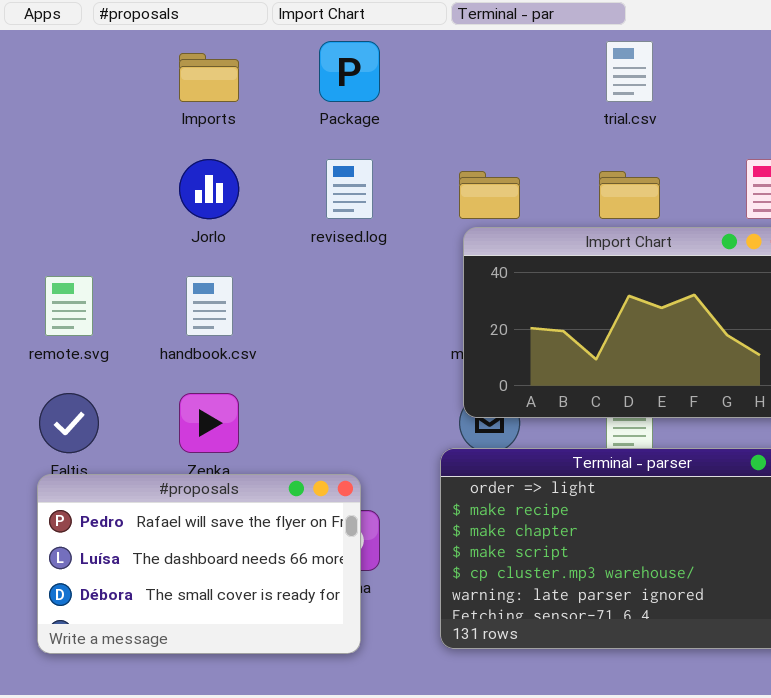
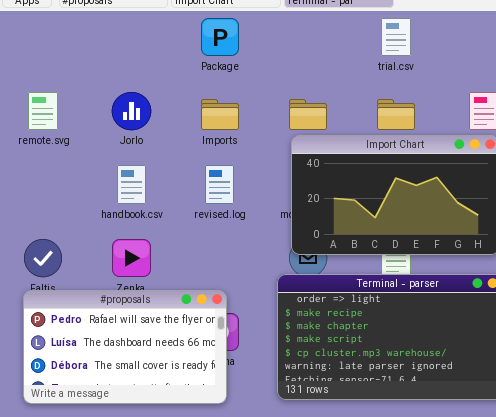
Imports: [179,53,239,102] -> [201,99,239,130], moved
revised.log: [326,159,373,219] -> [205,165,234,204], moved
remote.svg: [45,276,93,336] -> [28,92,58,130], moved

